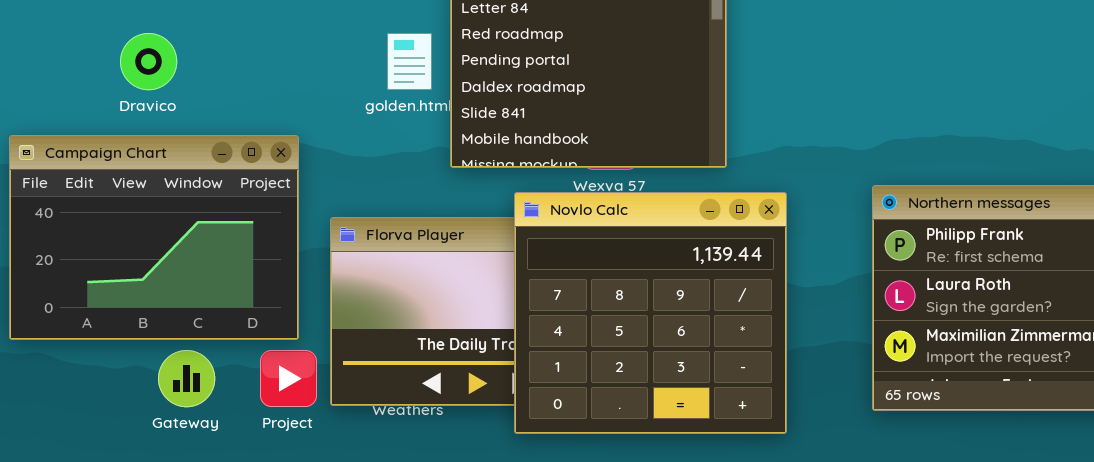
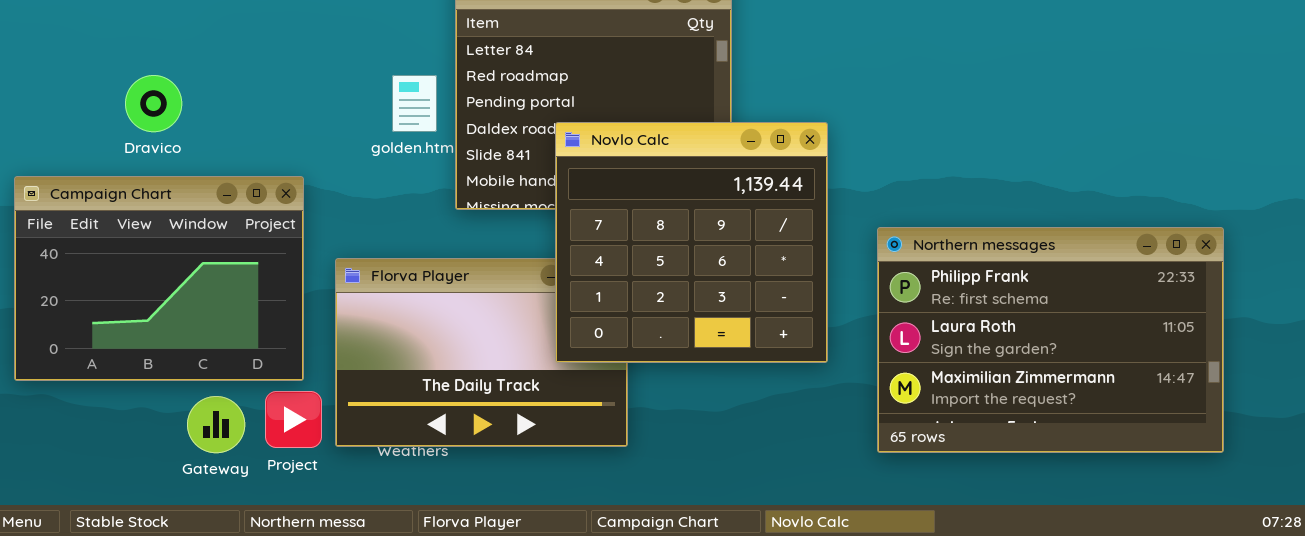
Novlo Calc: [514,192,787,434] -> [555,122,828,363], moved
Gateway: [158,350,215,407] -> [187,396,245,453], moved

